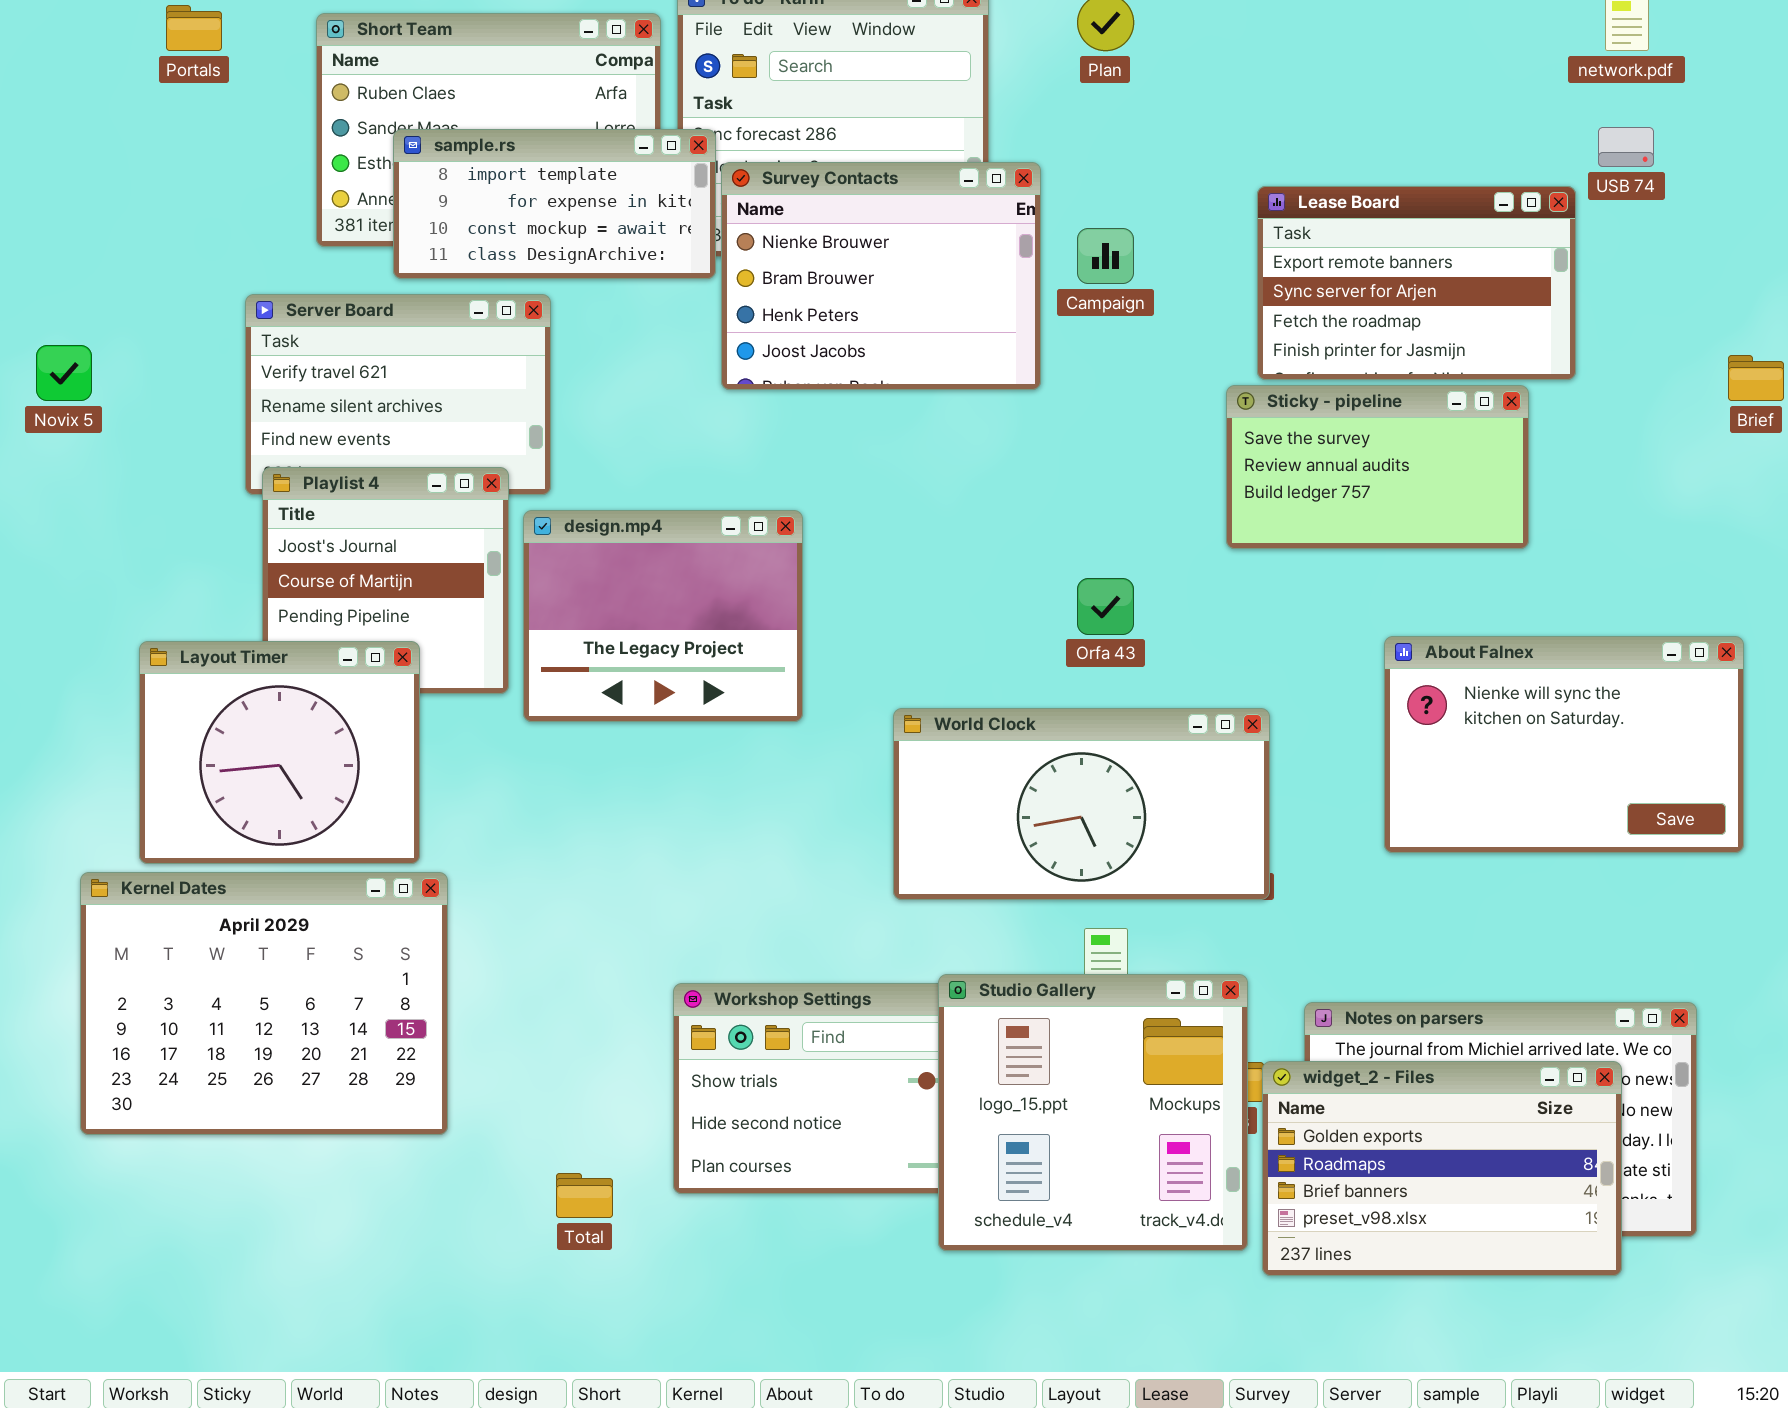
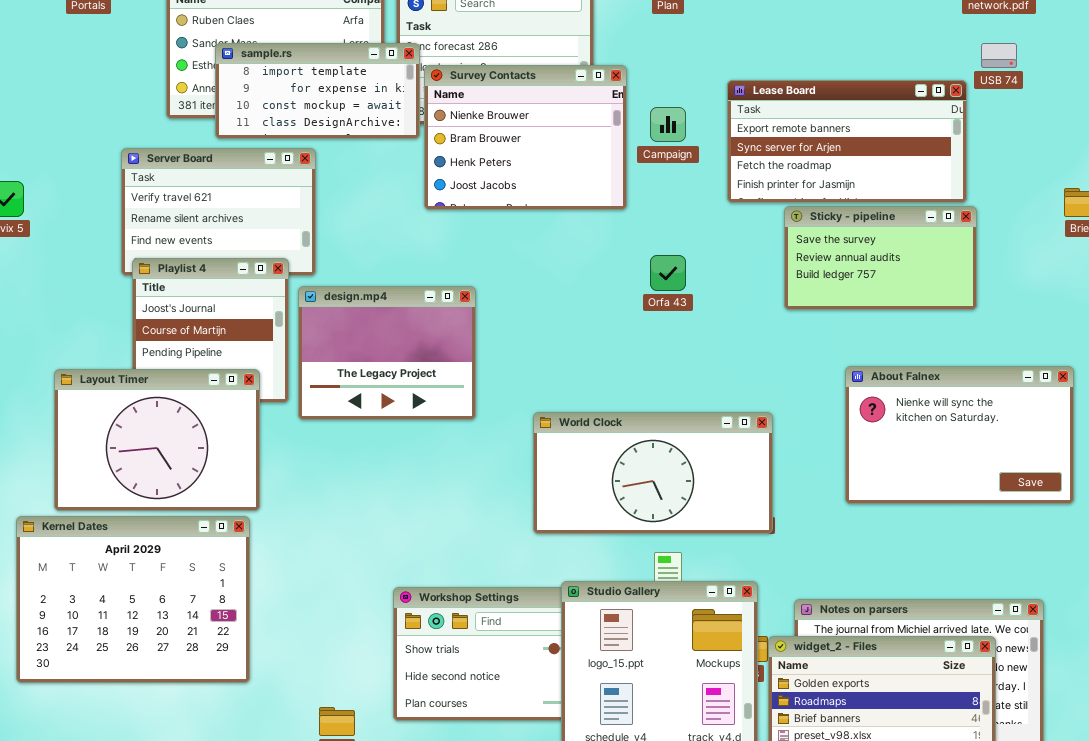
Lease Board: [1257,186,1576,380] -> [727,80,967,203], resized
Sticky - pipeline: [1226,385,1529,549] -> [784,206,977,310], moved
Orfa 43: [1077,578,1134,635] -> [650,255,686,291], moved
Layout Timer: [139,641,420,864] -> [54,369,260,511], resized

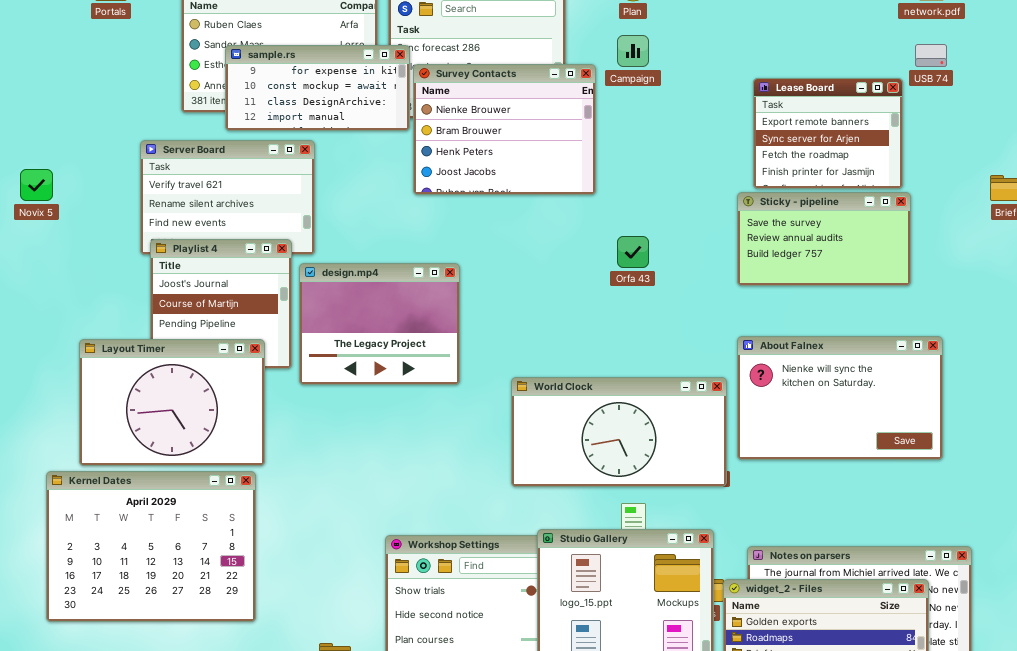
sample.rs: [215,43,420,139] -> [225,45,410,131], scrolled down 1 row
Lease Board: [727,80,967,203] -> [753,78,903,189], resized
Campaign: [650,107,686,142] -> [617,35,649,67], moved
About Falnex: [845,366,1074,504] -> [737,336,943,460], moved

